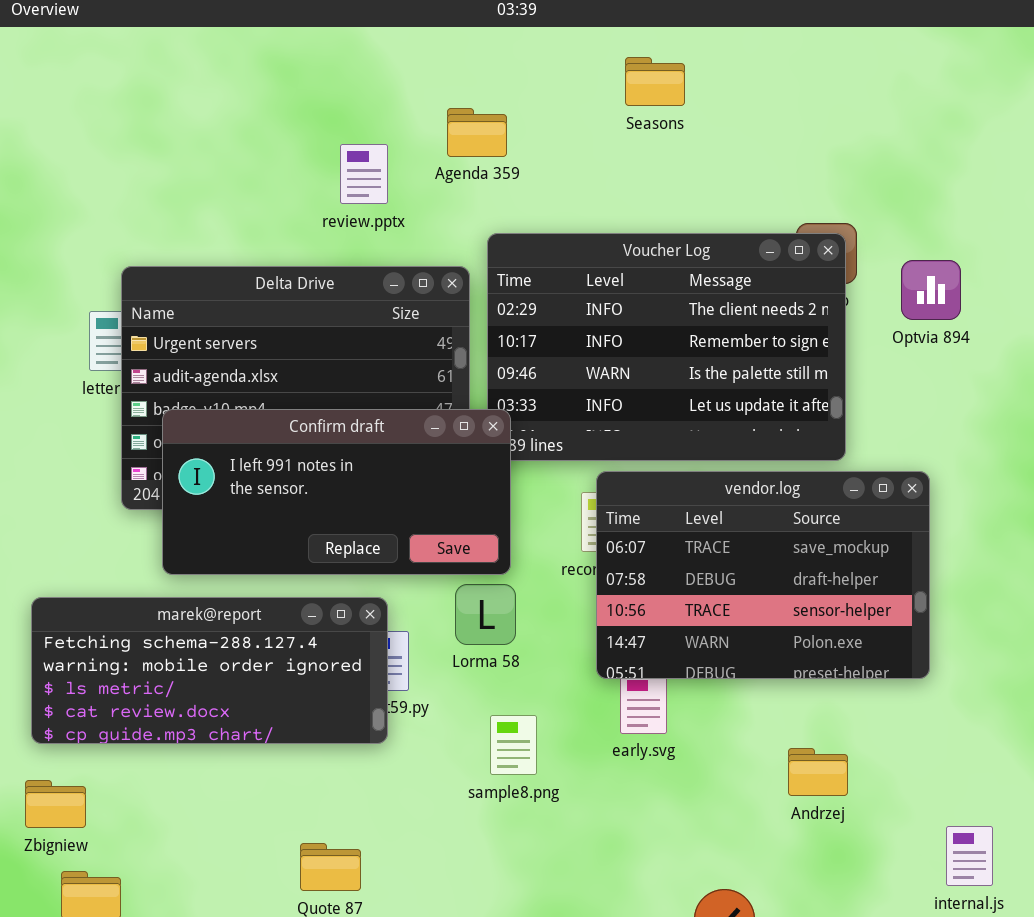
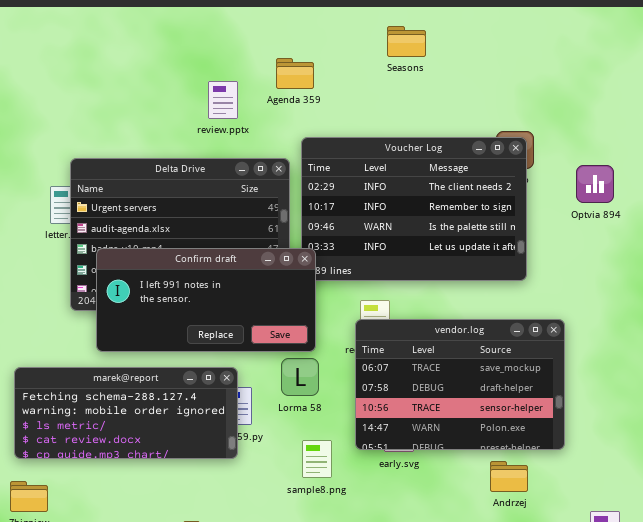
Optvia 894: [901,260,961,320] -> [576,165,614,203], moved
vendor.log: [596,471,930,679] -> [355,319,565,450], moved

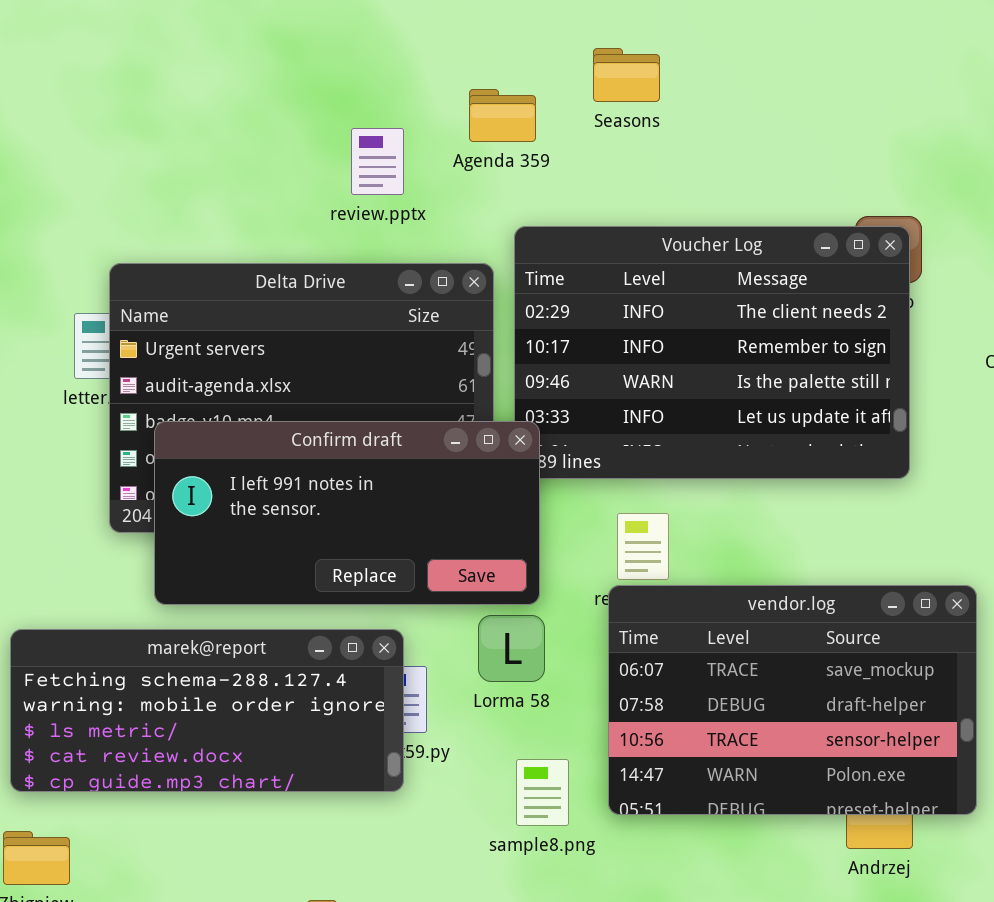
Seasons: [387,26,426,57] -> [593,48,660,102], moved
vendor.log: [355,319,565,450] -> [608,585,977,815], moved

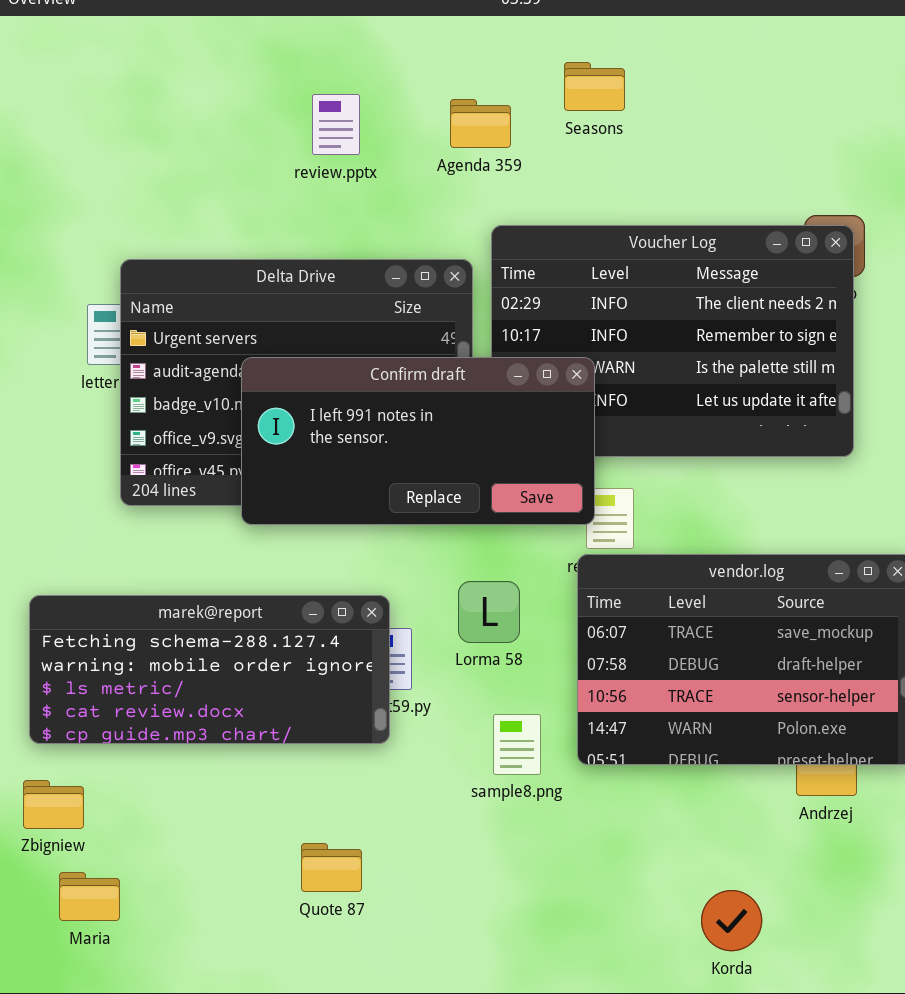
review.pptx: [351,128,404,195] -> [312,94,360,155], moved
Confirm draft: [154,421,540,605] -> [241,357,595,525], moved

